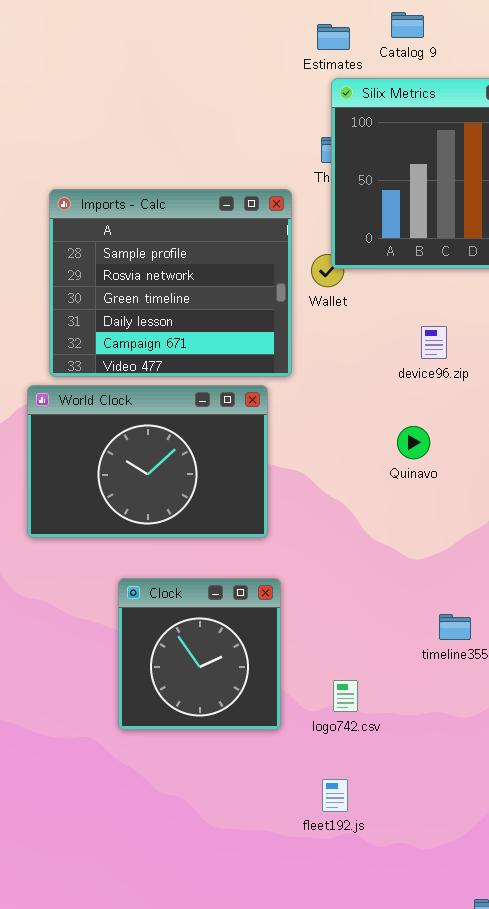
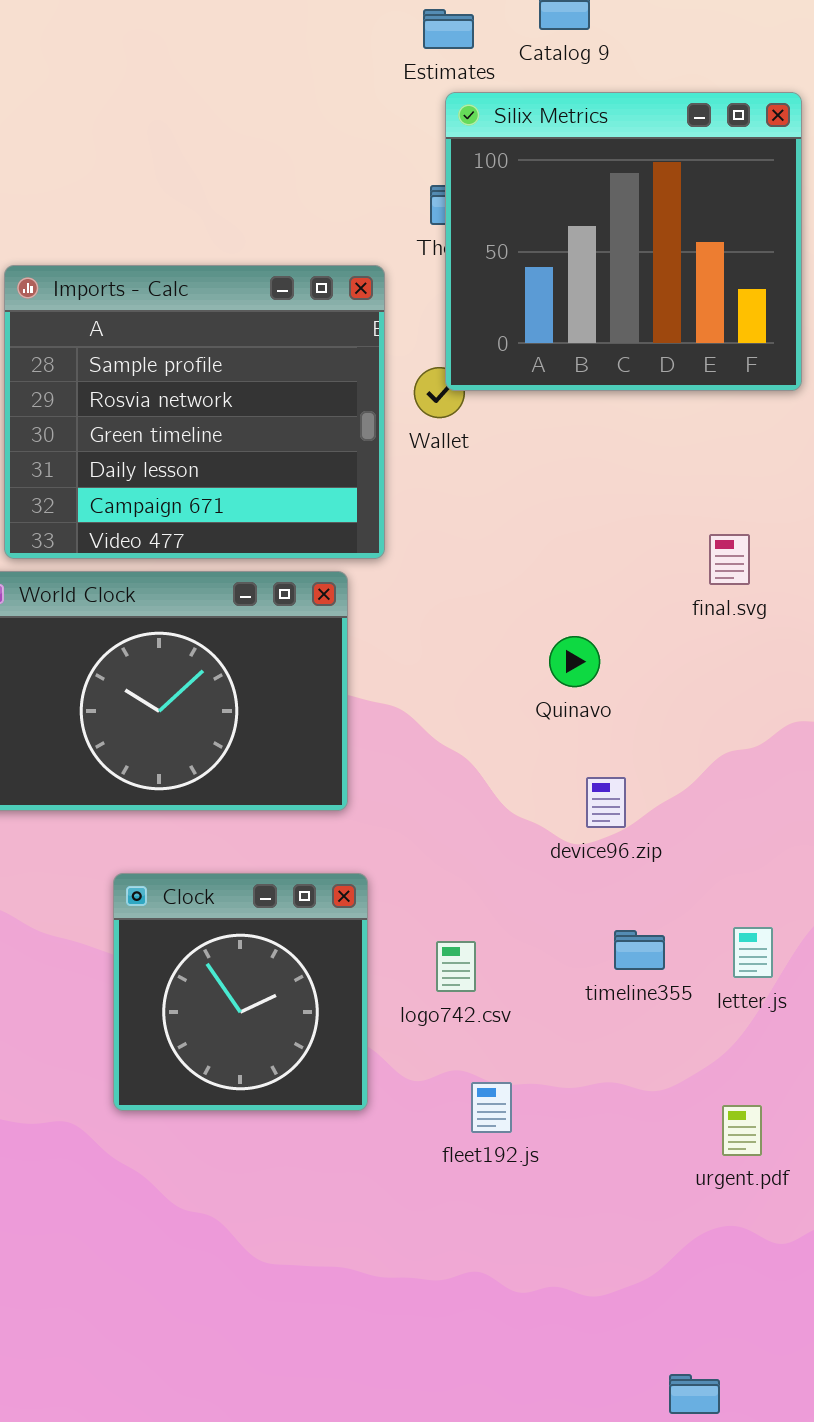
device96.zip: [421,326,447,359] -> [586,777,626,828], moved
logo742.csv: [333,680,358,712] -> [436,941,476,992], moved
fleet192.js: [322,779,348,812] -> [471,1082,512,1133], moved

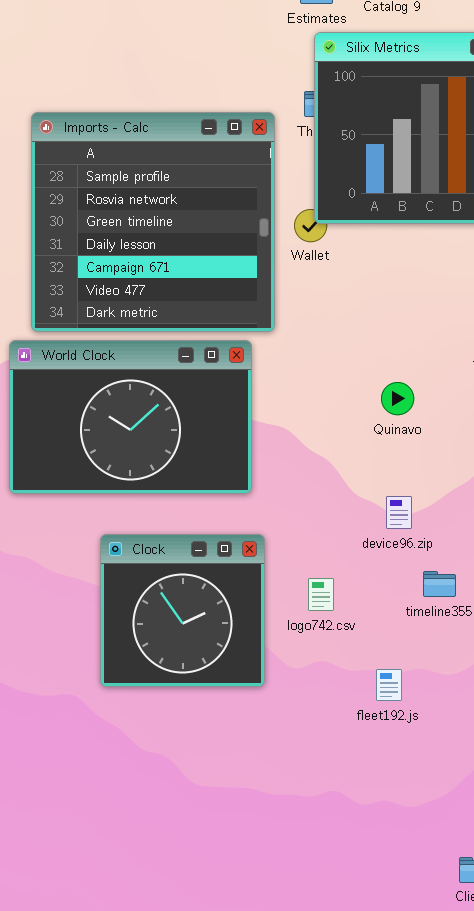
Imports - Calc: [4,265,385,559] -> [31,112,275,332], resized
device96.zip: [586,777,626,828] -> [386,496,412,529], moved
fleet192.js: [471,1082,512,1133] -> [376,669,402,701], moved

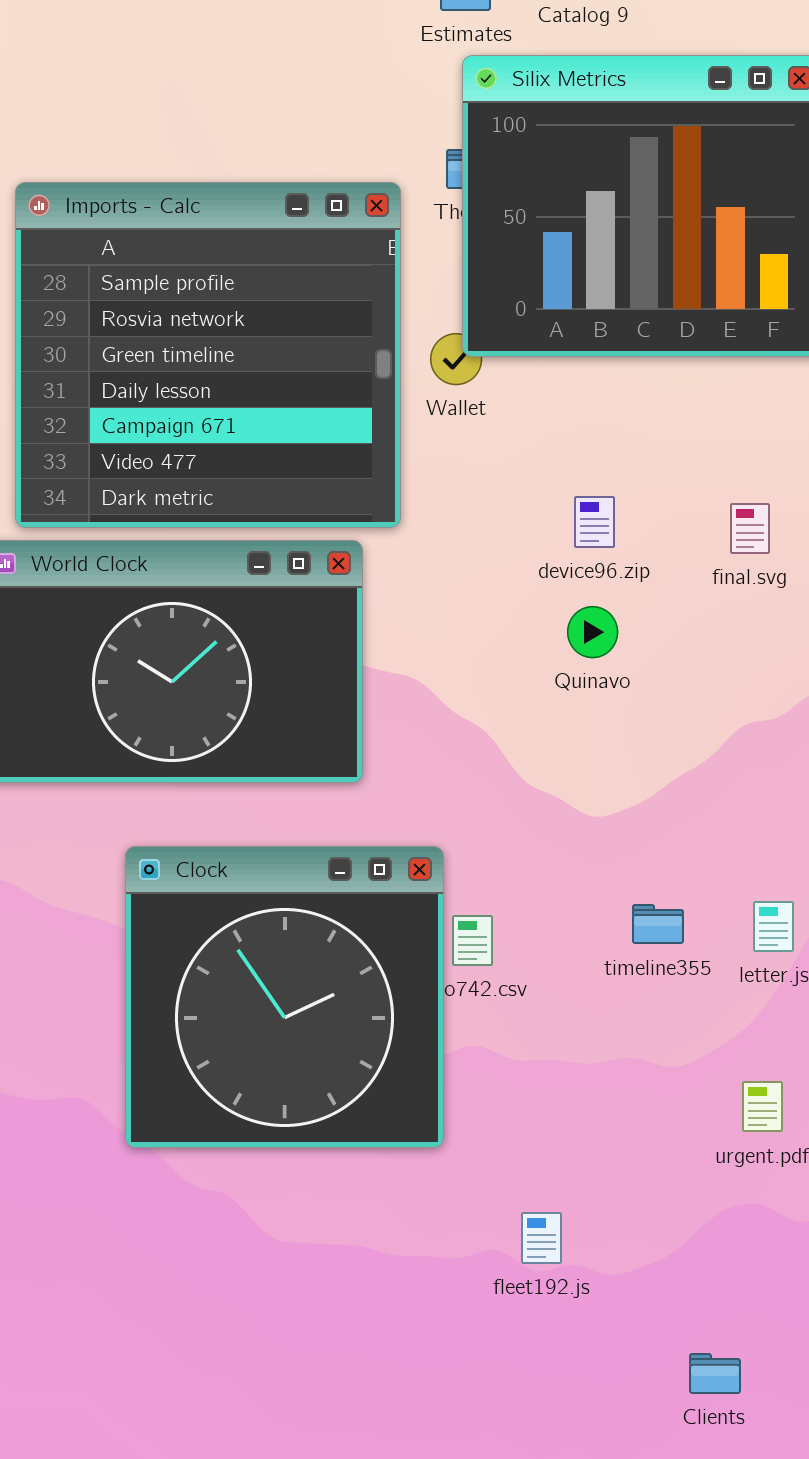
device96.zip: [386,496,412,529] -> [574,496,615,548], moved
Clock: [100,534,265,687] -> [125,846,444,1148], resized
fleet192.js: [376,669,402,701] -> [521,1212,562,1264], moved

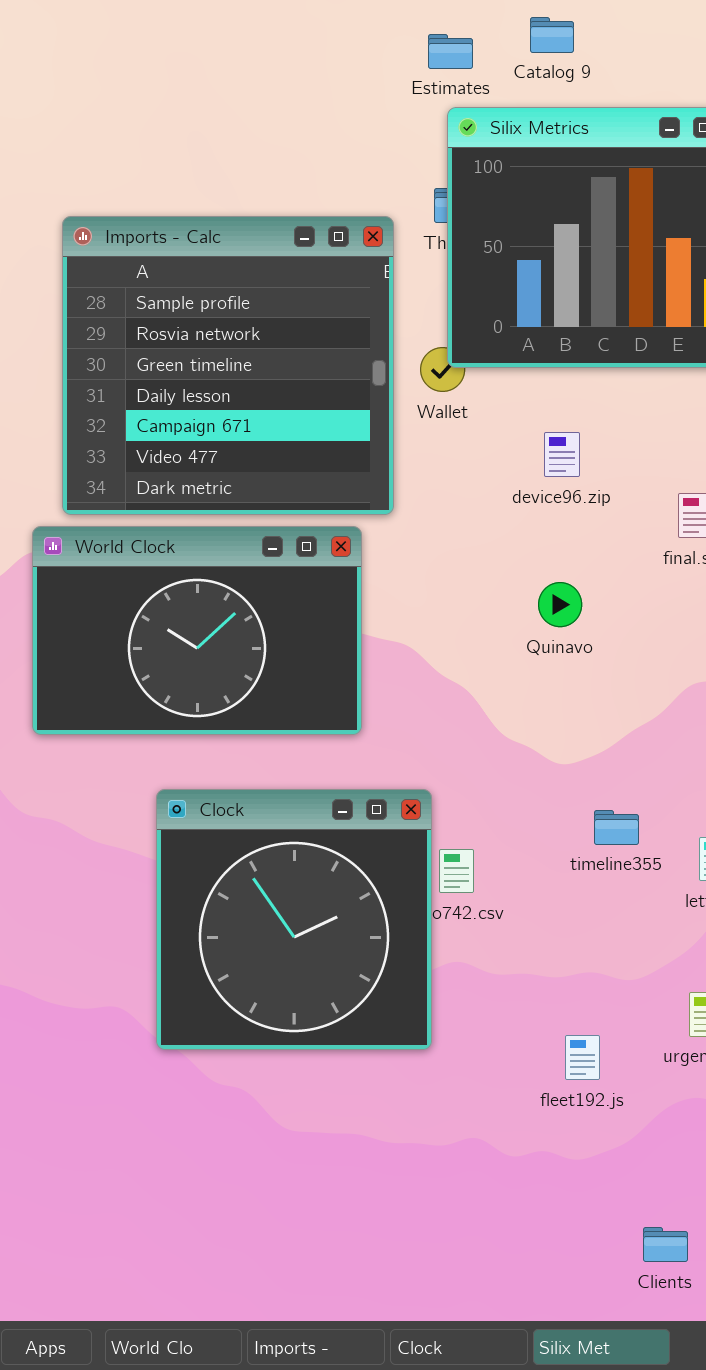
device96.zip: [574,496,615,548] -> [544,432,580,477], moved
timeline355: [632,904,684,944] -> [594,810,639,845], moved
fleet192.js: [521,1212,562,1264] -> [565,1035,600,1080], moved

